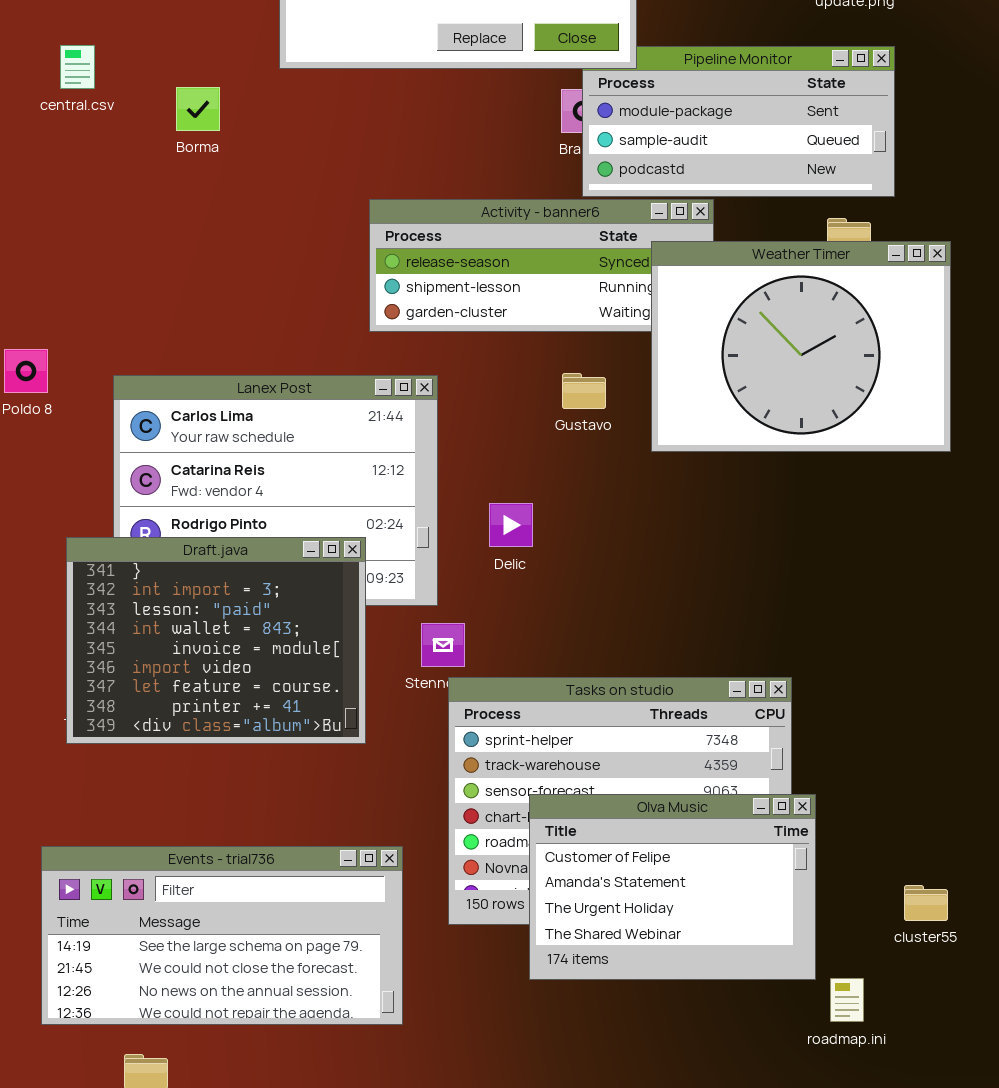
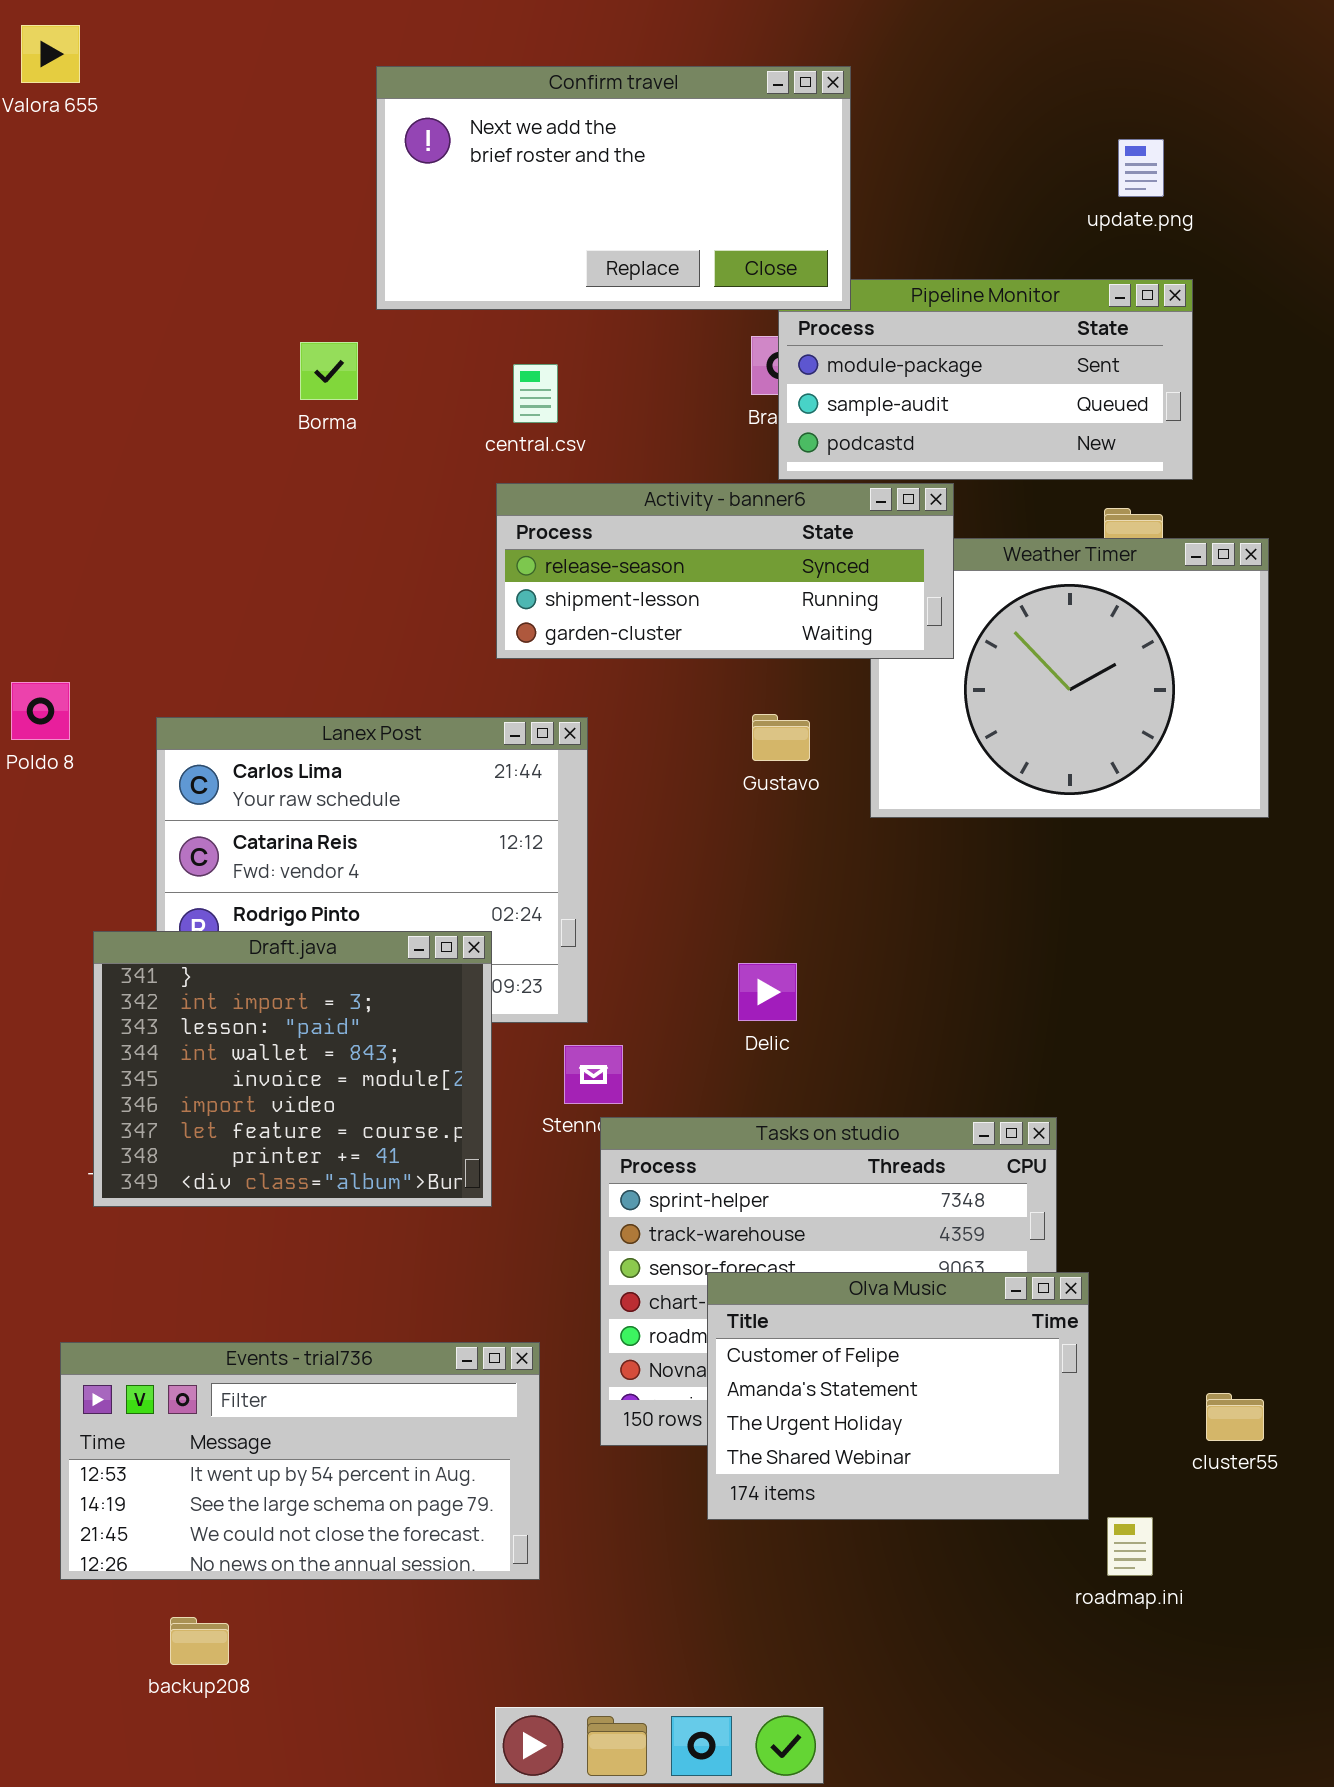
central.csv: [60,45,95,89] -> [513,364,558,423], moved
Borma: [176,87,220,131] -> [300,342,358,400], moved
Activity - banner6: [369,199,714,332] -> [496,483,954,659], raised
Delic: [489,503,533,547] -> [738,963,797,1021], moved
Events - trial736: [41,846,403,1025] -> [60,1342,540,1580], scrolled up 1 row

